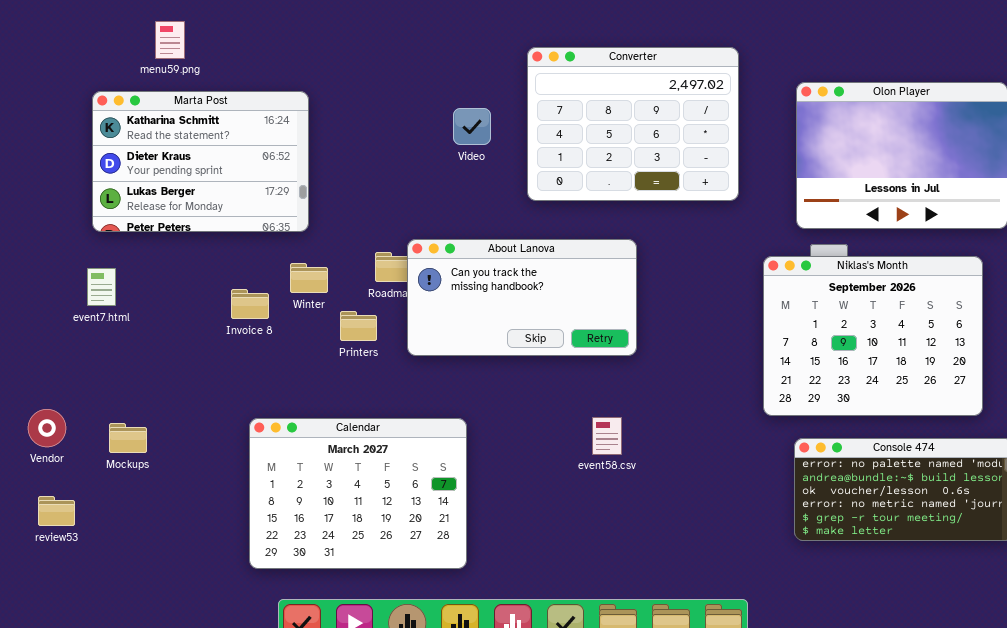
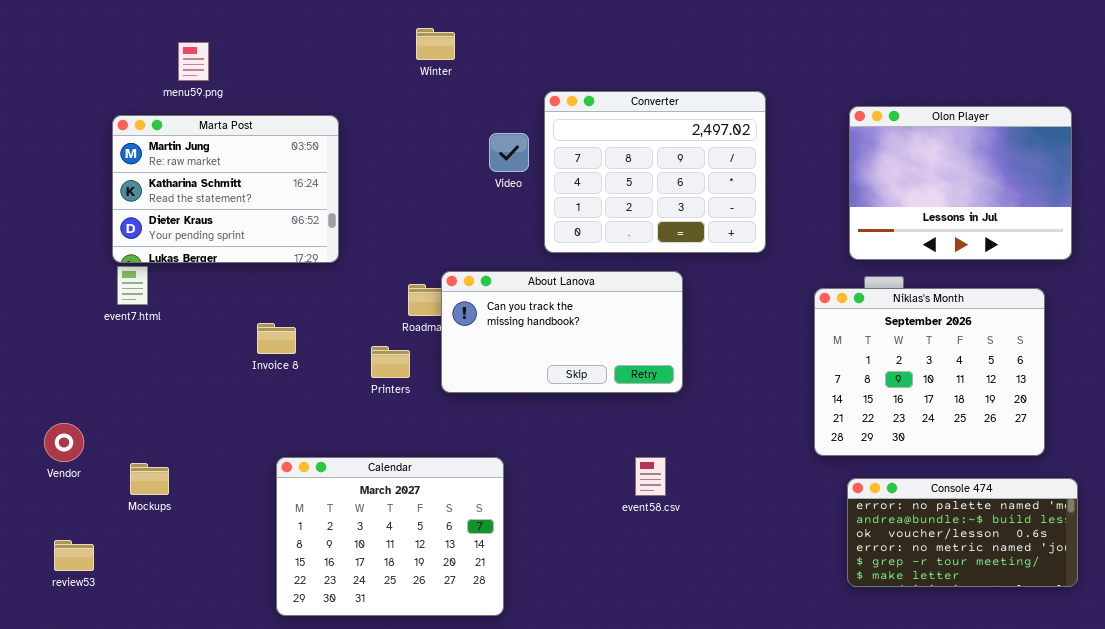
Converter: [527,47,739,201] -> [544,91,766,253], moved
Marta Post: [92,91,309,232] -> [112,115,339,263], scrolled up 1 row
Winter: [290,263,328,293] -> [416,28,455,60], moved
event7.html: [87,268,116,306] -> [117,266,148,305], moved
Vendor: [28,409,66,447] -> [44,423,84,462], moved

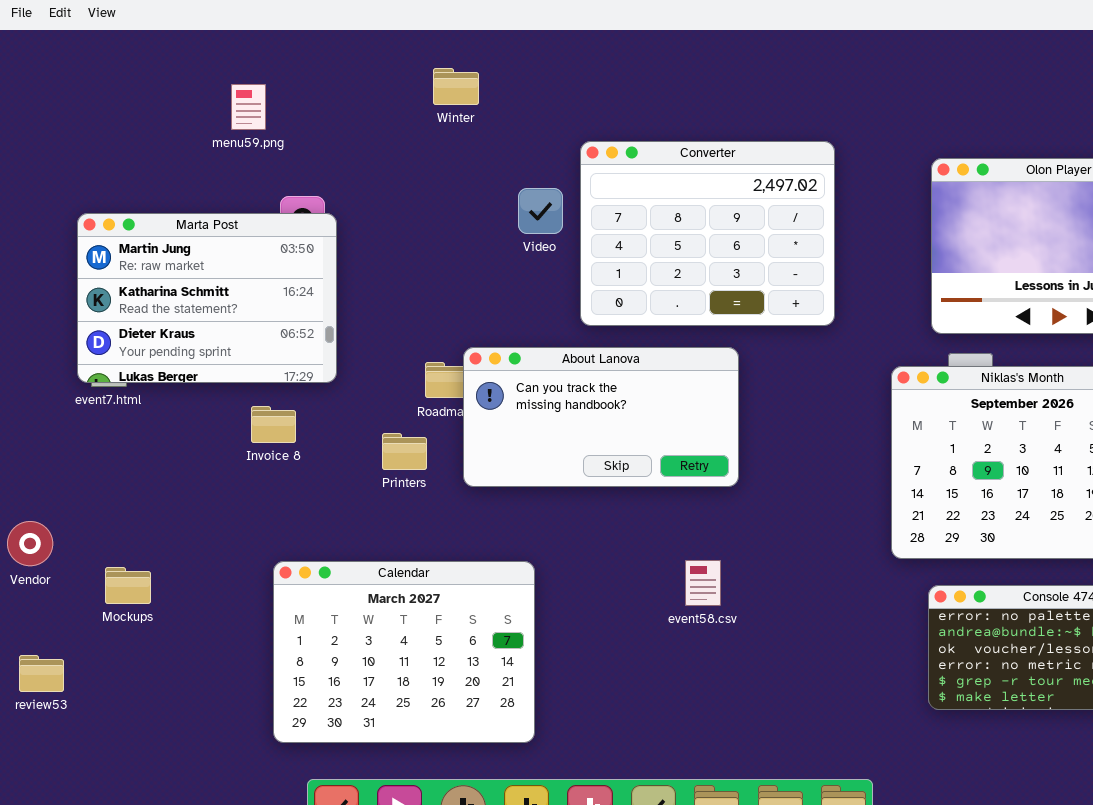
menu59.png: [178,42,209,81] -> [231,84,266,130], moved
Marta Post: [112,115,339,263] -> [77,213,337,383], moved

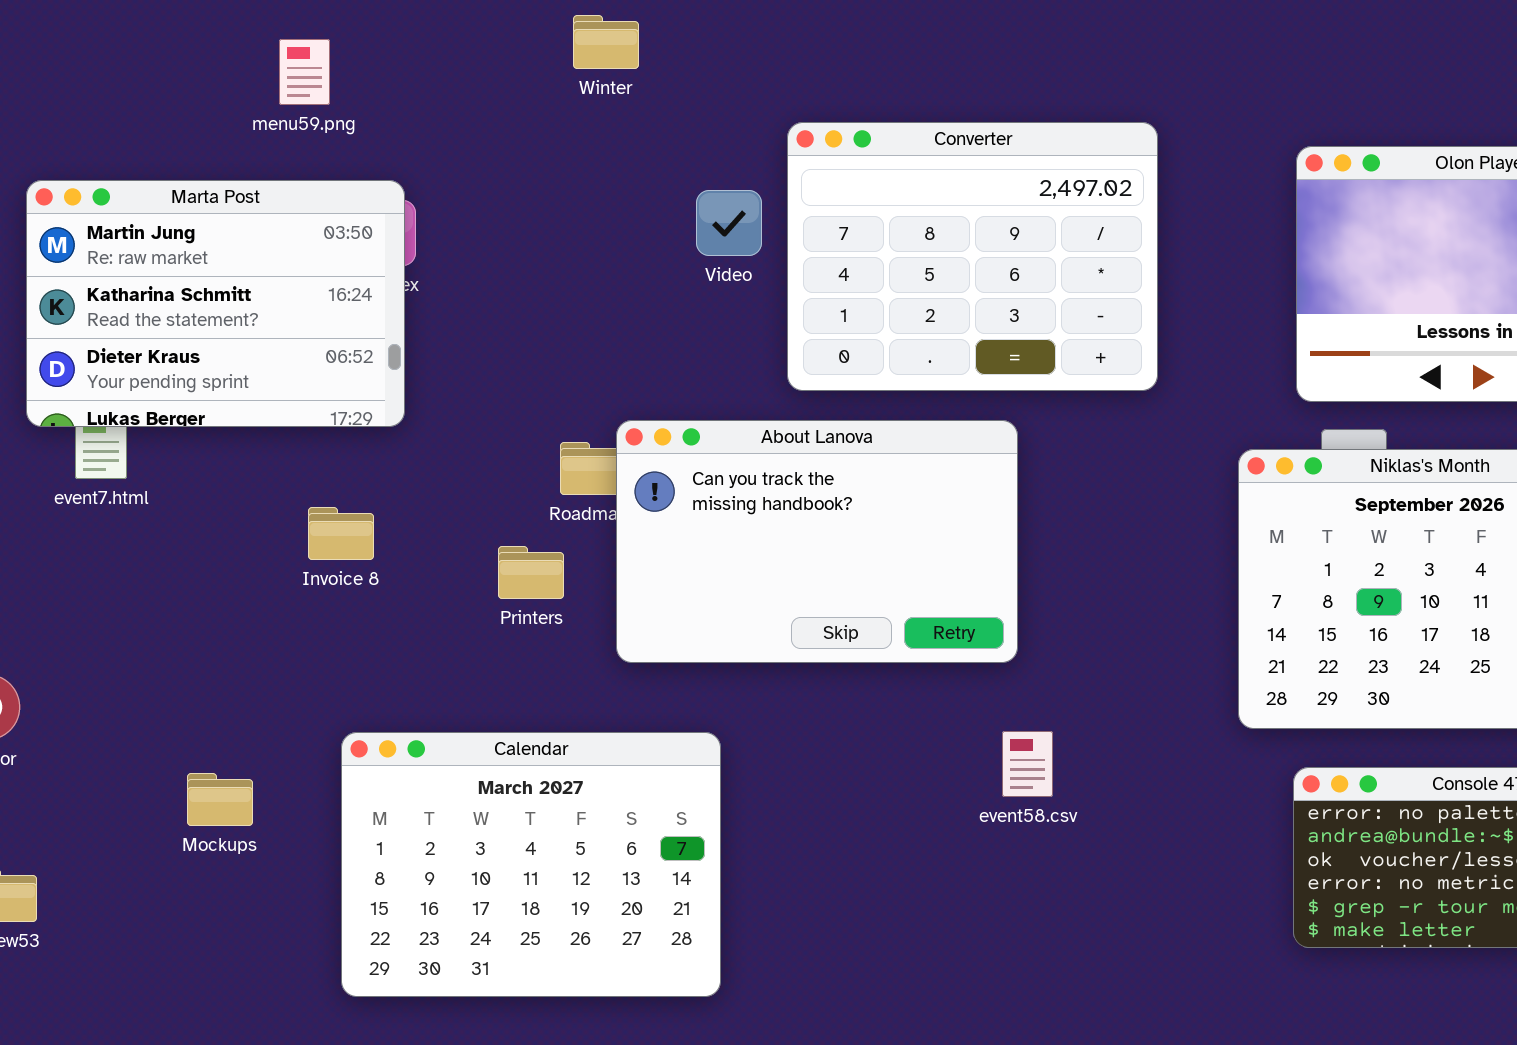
Marta Post: [77,213,337,383] -> [26,180,405,427], moved
About Lanova: [463,347,739,487] -> [616,420,1018,663], resized
event58.csv: [685,560,721,606] -> [1002,731,1053,797], moved
Mockups: [105,567,151,604] -> [187,773,253,826], moved

